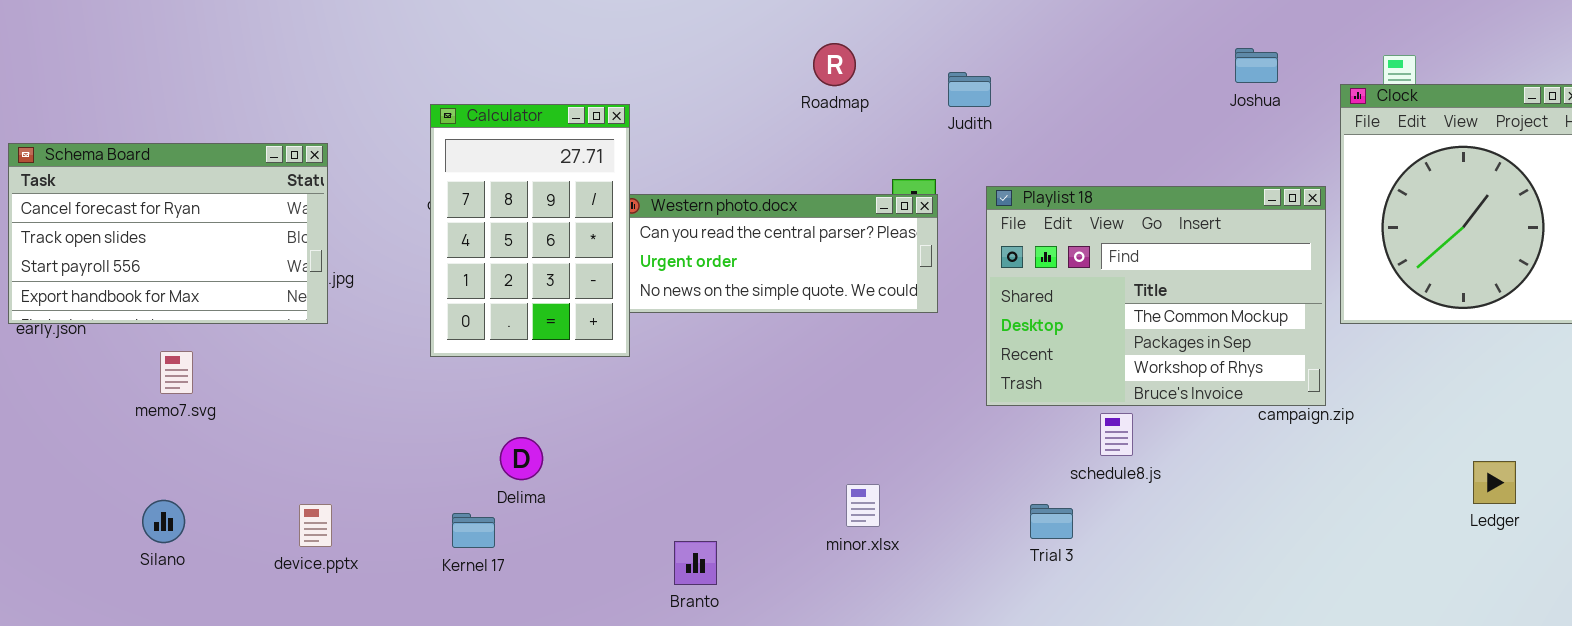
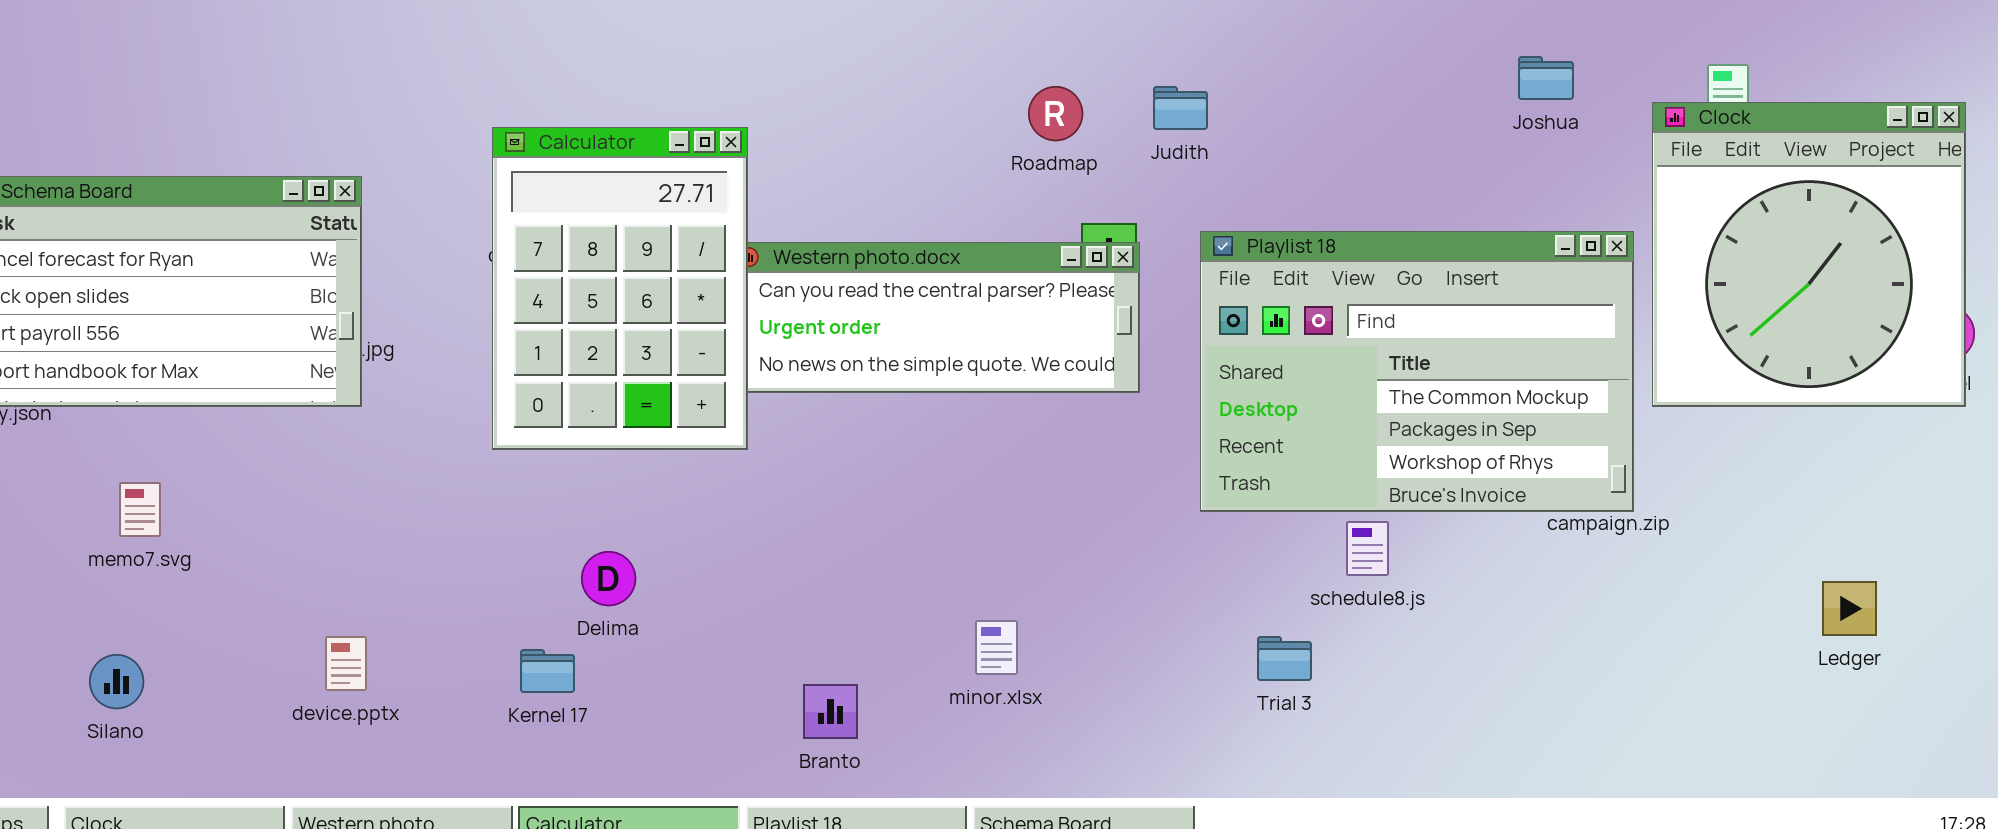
Roadmap: [813,43,856,86] -> [1028,86,1083,141], moved
memo7.svg: [160,351,193,394] -> [119,482,161,537], moved
minor.xlsx: [846,484,880,527] -> [975,620,1018,675], moved
Silano: [142,500,185,543] -> [89,654,144,709], moved

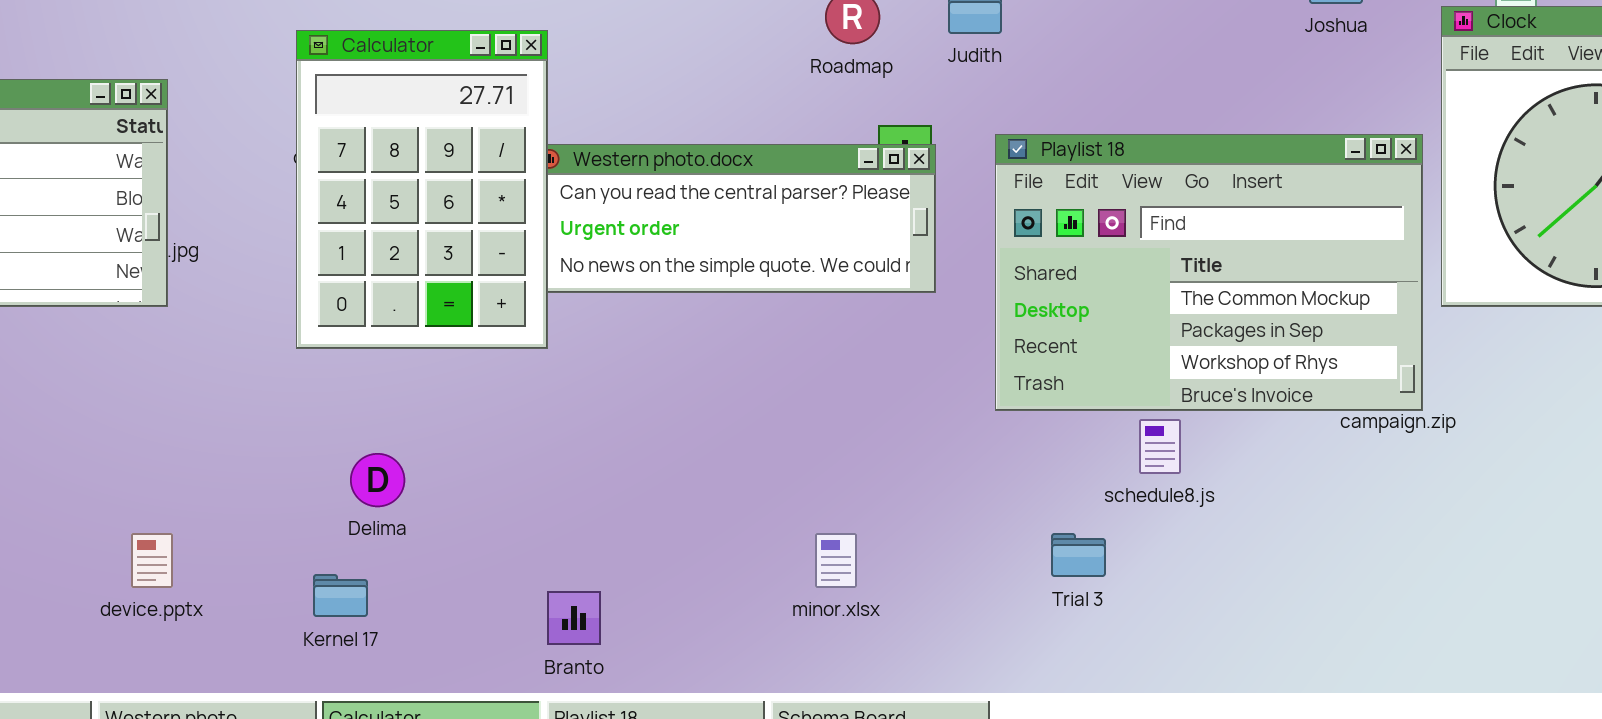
Delima: [581,551,636,606] -> [350,453,405,507], moved
minor.xlsx: [975,620,1018,675] -> [815,533,857,588], moved
Kernel 17: [520,649,575,693] -> [313,574,368,617], moved
Branto: [803,684,858,739] -> [547,591,601,645], moved

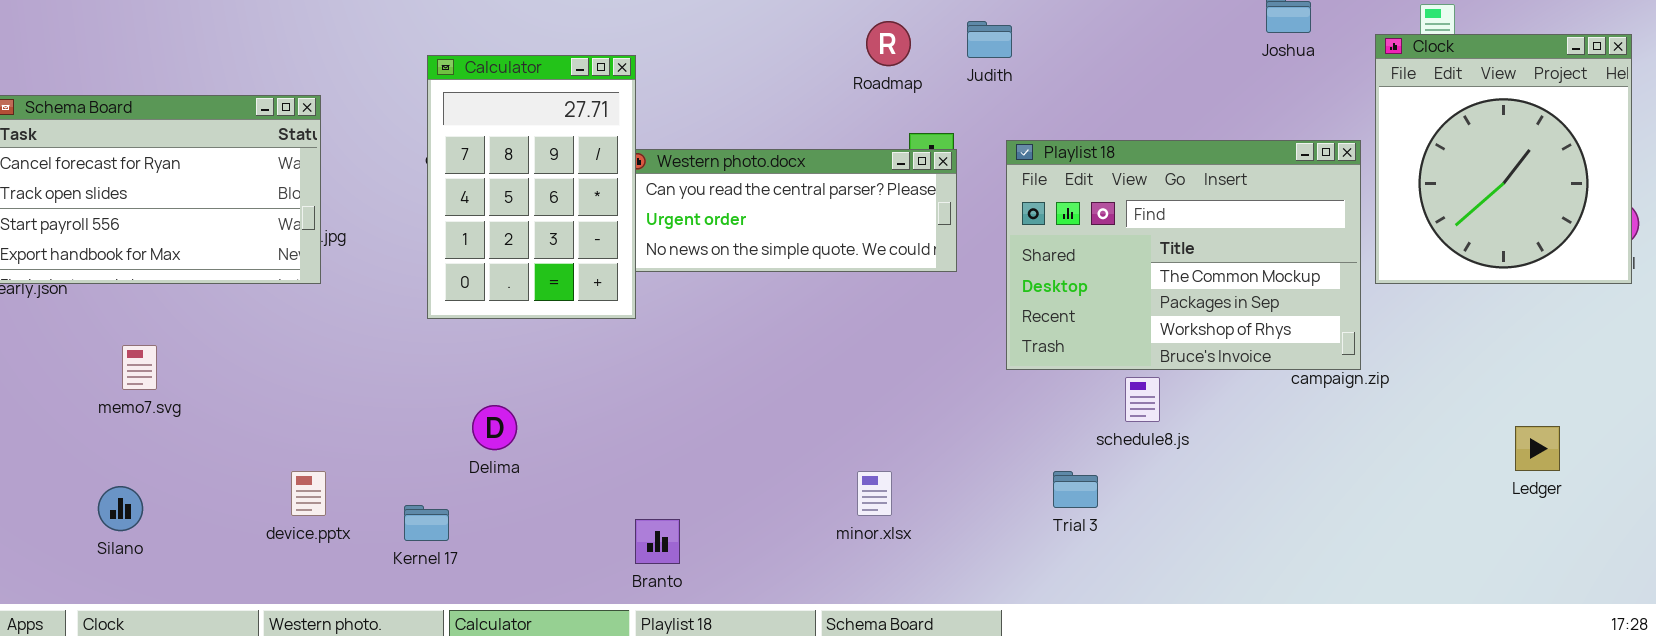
Kernel 17: [313,574,368,617] -> [404,505,449,541], moved

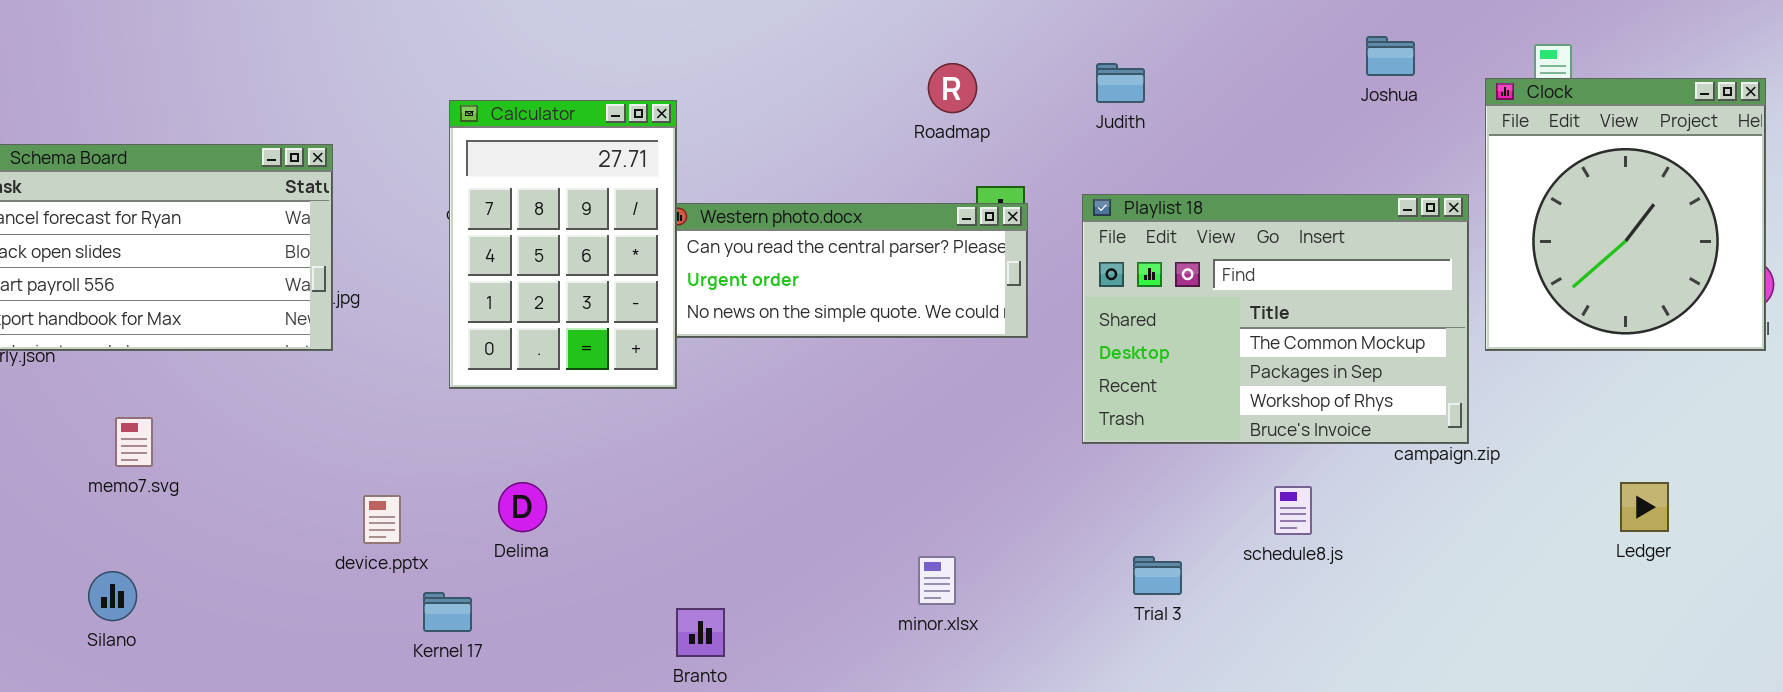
Judith: [967,21,1012,58] -> [1096,63,1145,103], moved
schedule8.js: [1125,377,1160,422] -> [1274,486,1312,535], moved
Ledger: [1515,426,1560,471] -> [1620,482,1669,532], moved
device.pptx: [291,471,326,516] -> [363,495,401,544], moved

